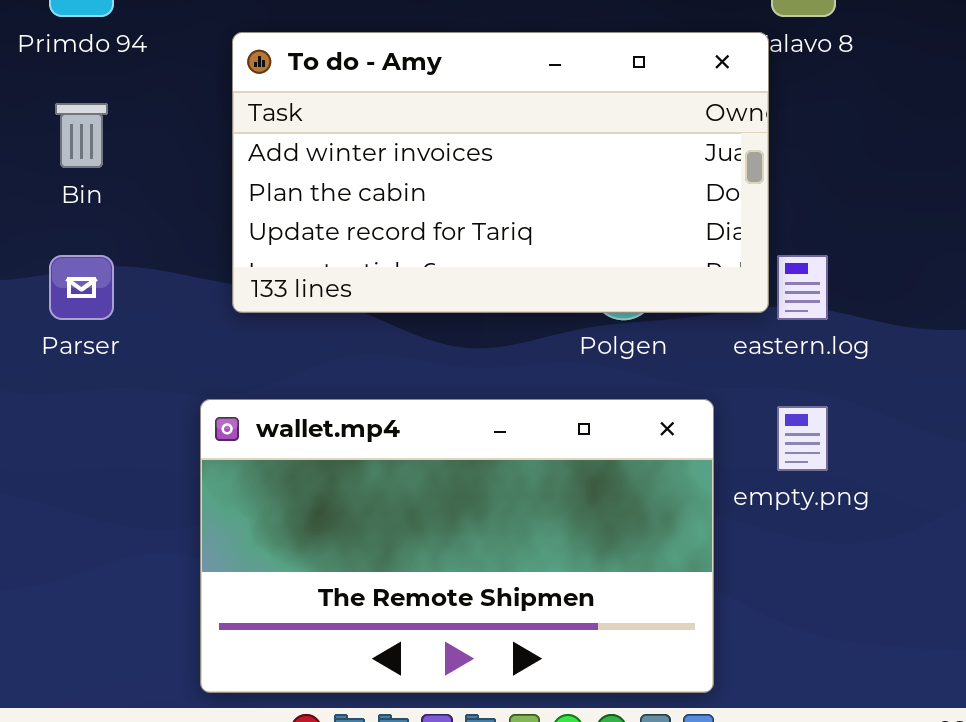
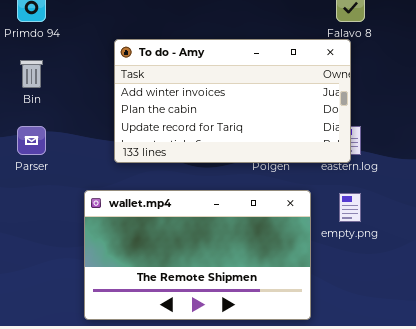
To do - Amy: [232,32,769,313] -> [114,39,351,163], moved

